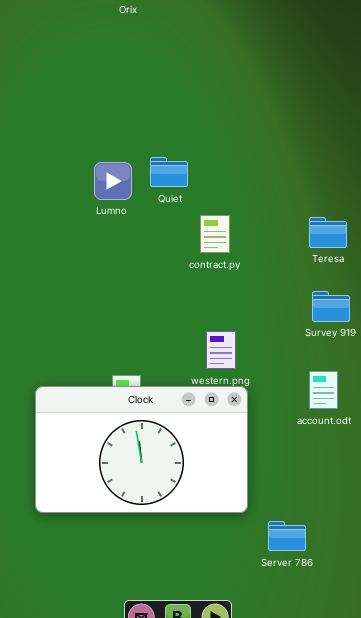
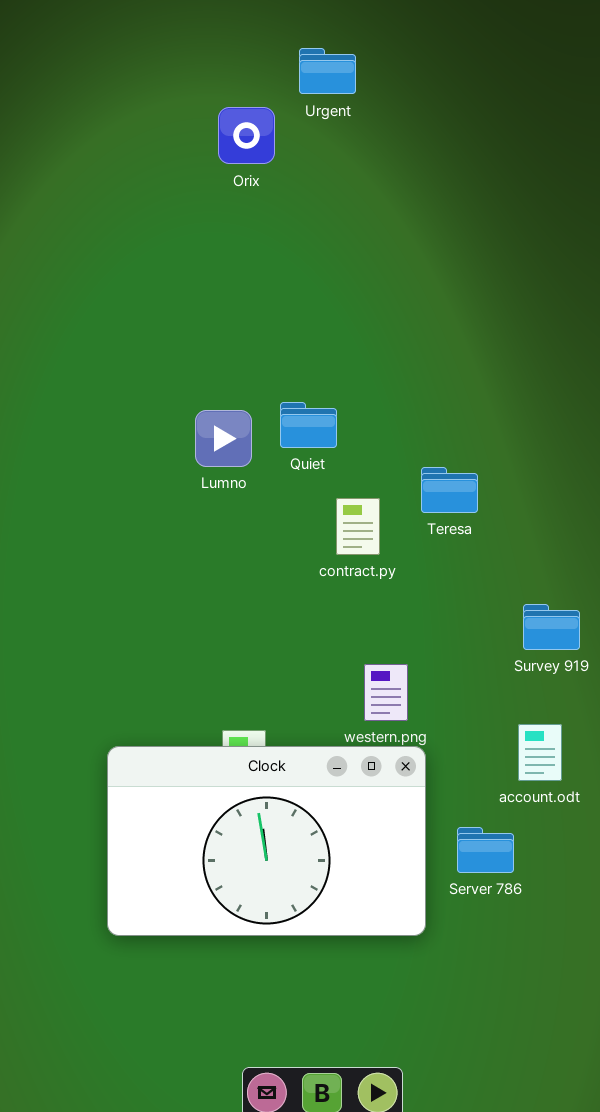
contract.py: [200,215,230,253] -> [336,498,380,555], moved
Teresa: [309,217,347,248] -> [421,467,478,513], moved
Server 786: [268,521,306,551] -> [457,827,514,873], moved

